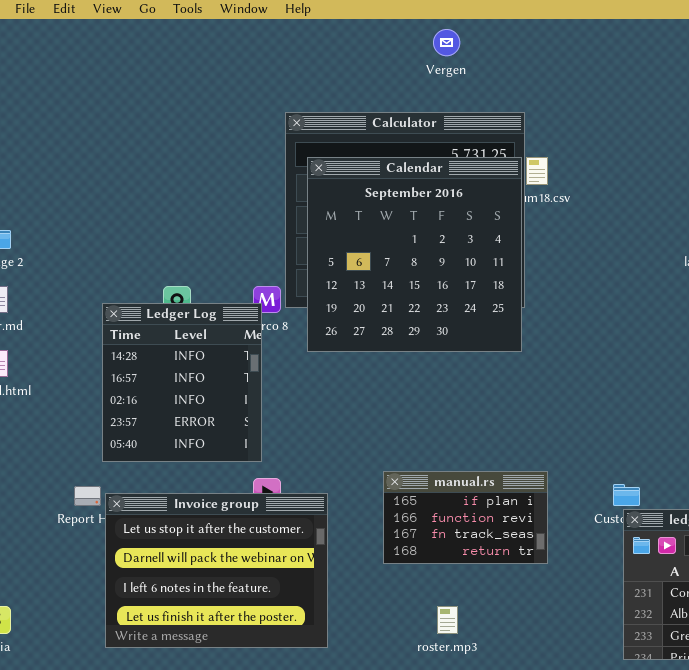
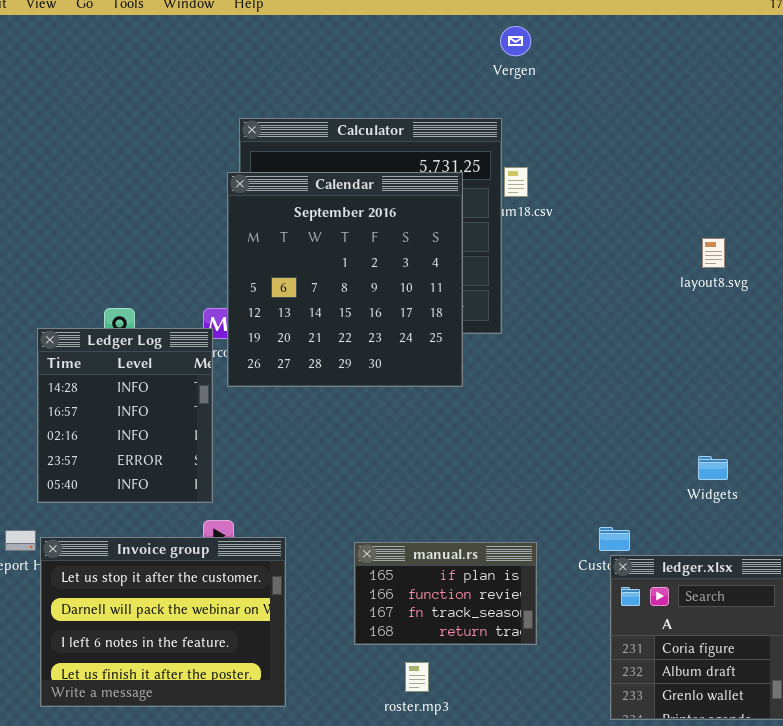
Vergen: [433,29,460,56] -> [500,26,531,56], moved
Calendar: [307,157,522,352] -> [227,172,463,387], moved
manual.rs: [383,471,548,564] -> [354,542,537,645], moved

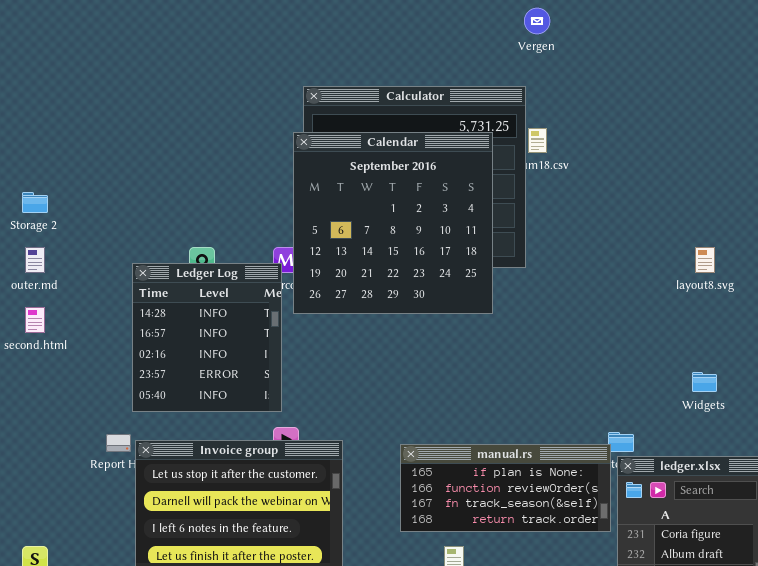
layout8.svg: [702,238,725,268] -> [695,247,715,273], moved
manual.rs: [354,542,537,645] -> [400,444,611,532], resized

